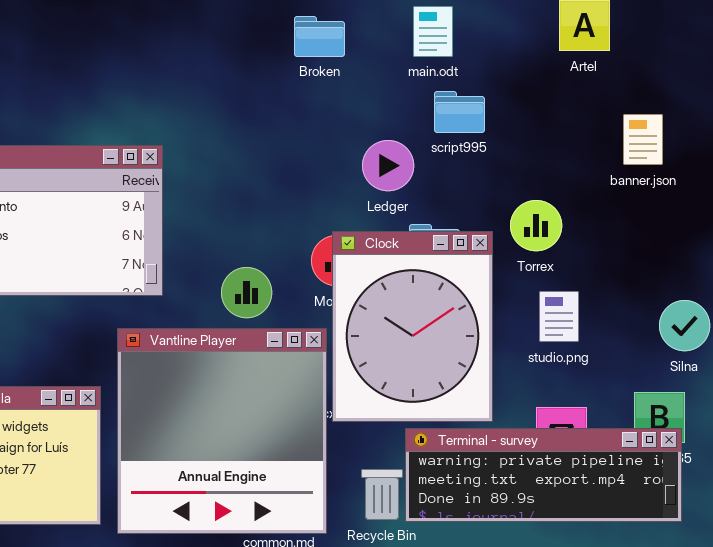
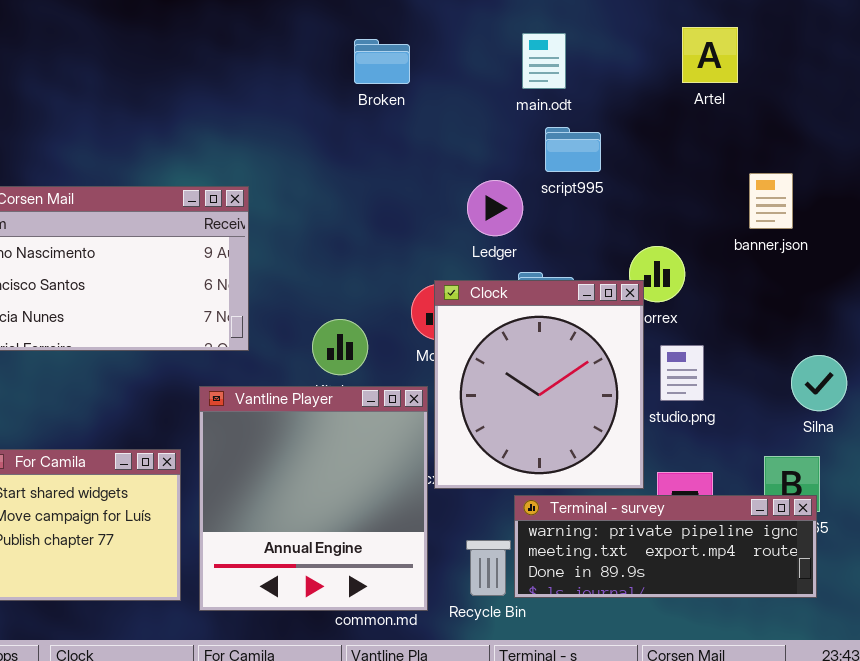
Broken: [294,16,345,57] -> [354,39,410,84], moved
banner.json: [623,114,663,165] -> [749,173,793,229], moved
Clock: [332,231,493,422] -> [434,280,644,489], resized

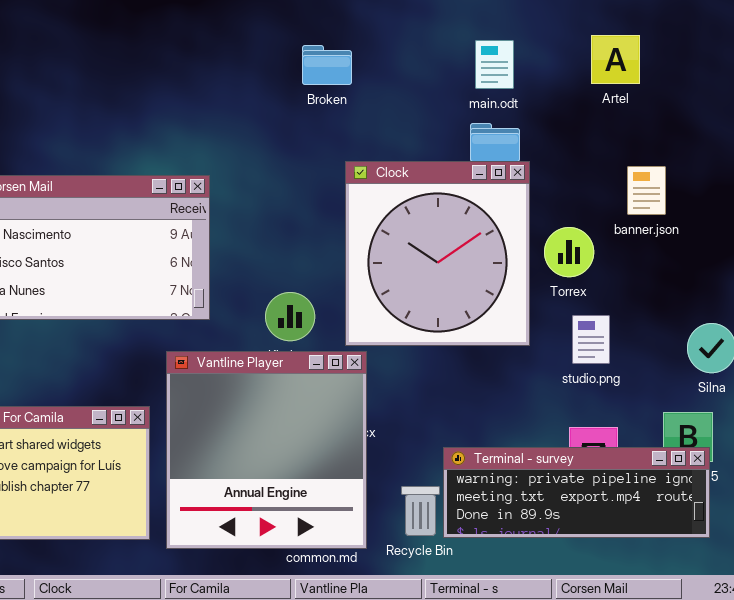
main.odt: [522,33,566,89] -> [475,40,514,89], moved
banner.json: [749,173,793,229] -> [627,166,666,215], moved
Clock: [434,280,644,489] -> [345,161,530,346], moved

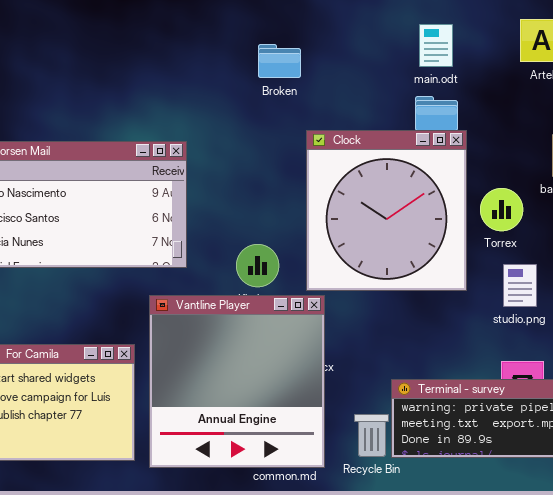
Broken: [302,45,352,85] -> [258,44,301,78], moved

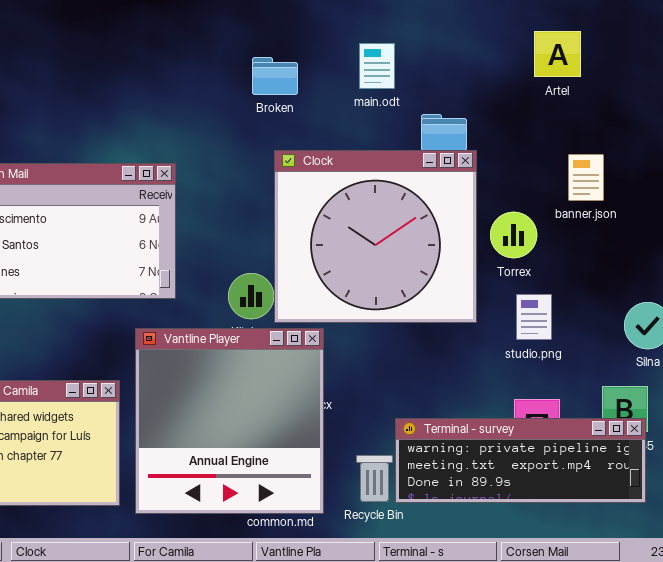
main.odt: [419,24,453,67] -> [359,43,395,89], moved
Clock: [306,130,467,291] -> [274,150,477,323], resized

